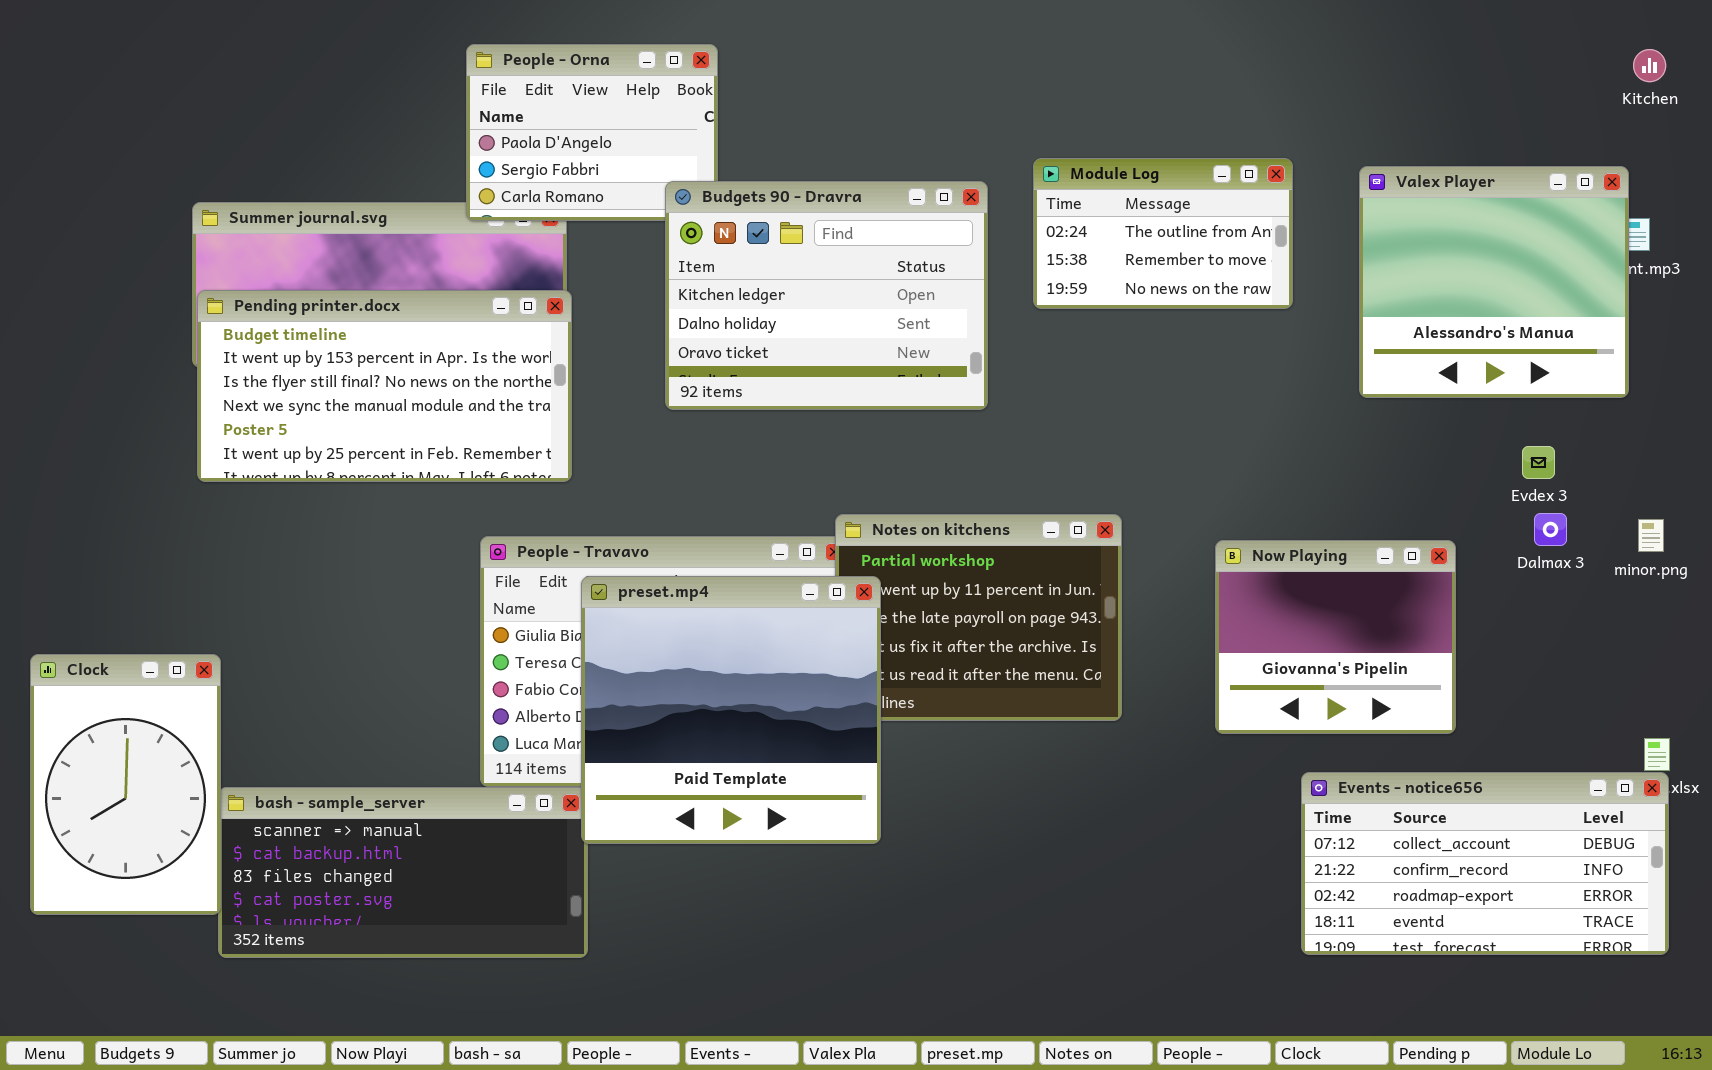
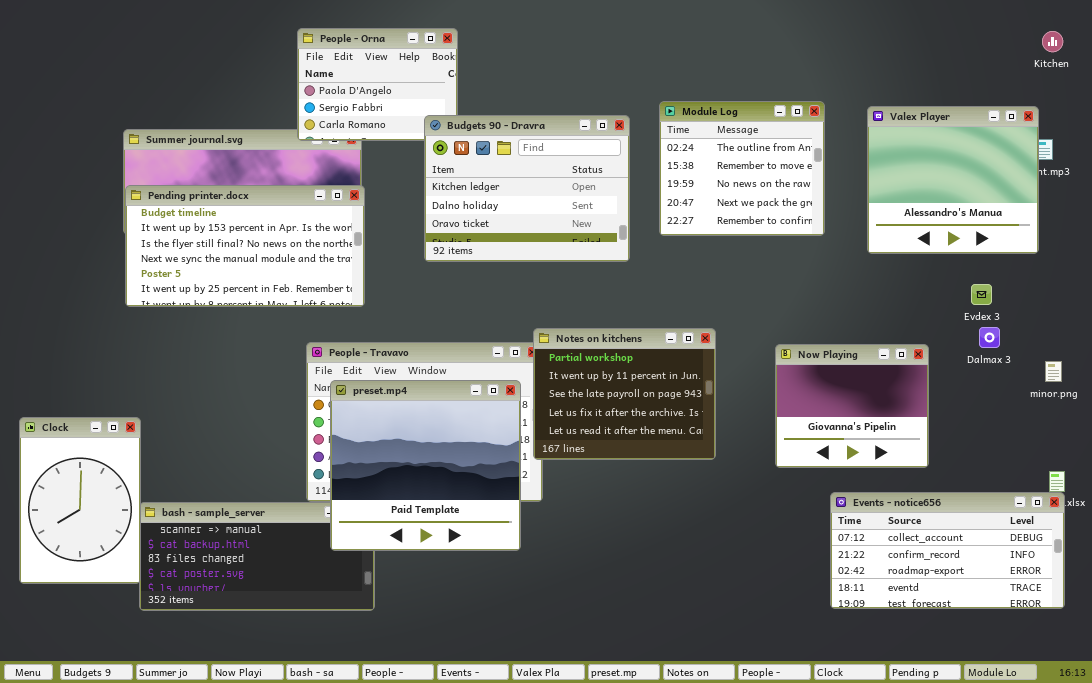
Module Log: [1033,158,1293,309] -> [659,101,825,236], resized
minor.png: [1638,519,1664,552] -> [1045,361,1062,382], moved
preset.mp4: [581,576,881,844] -> [330,380,521,551], moved

